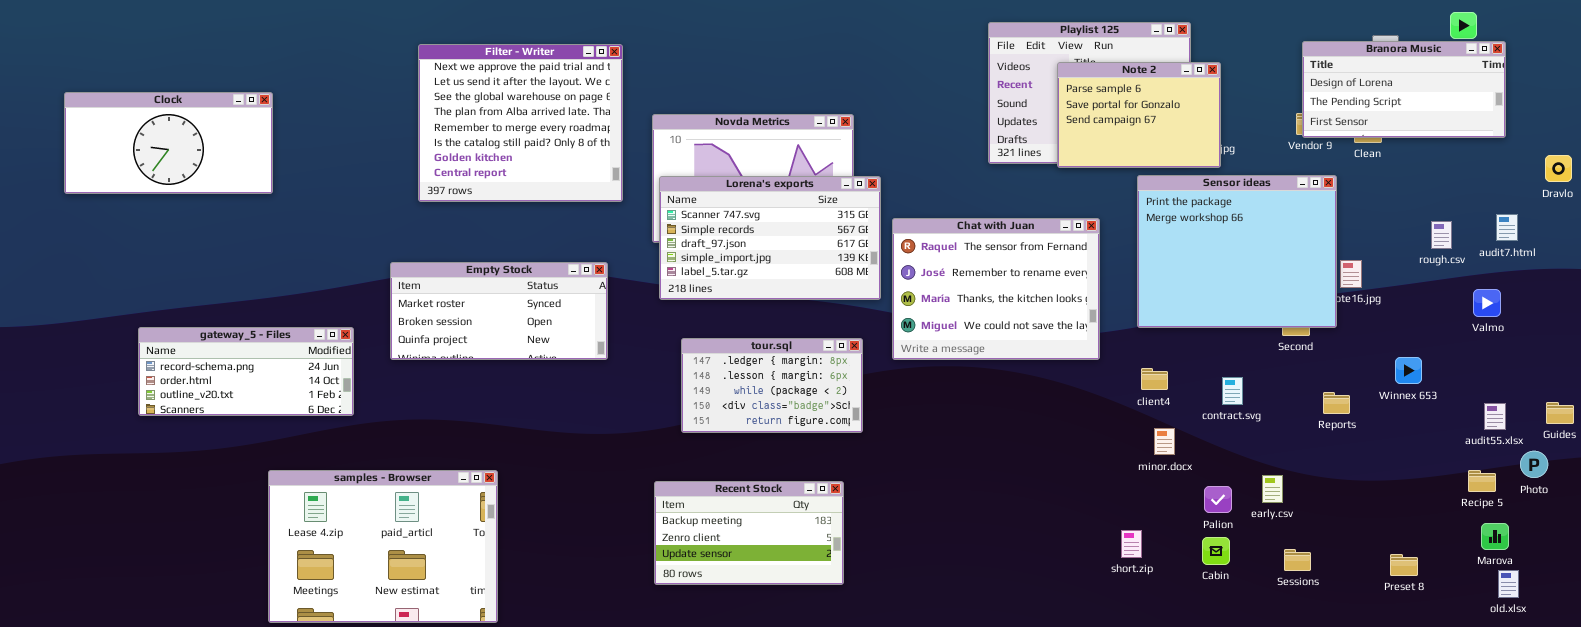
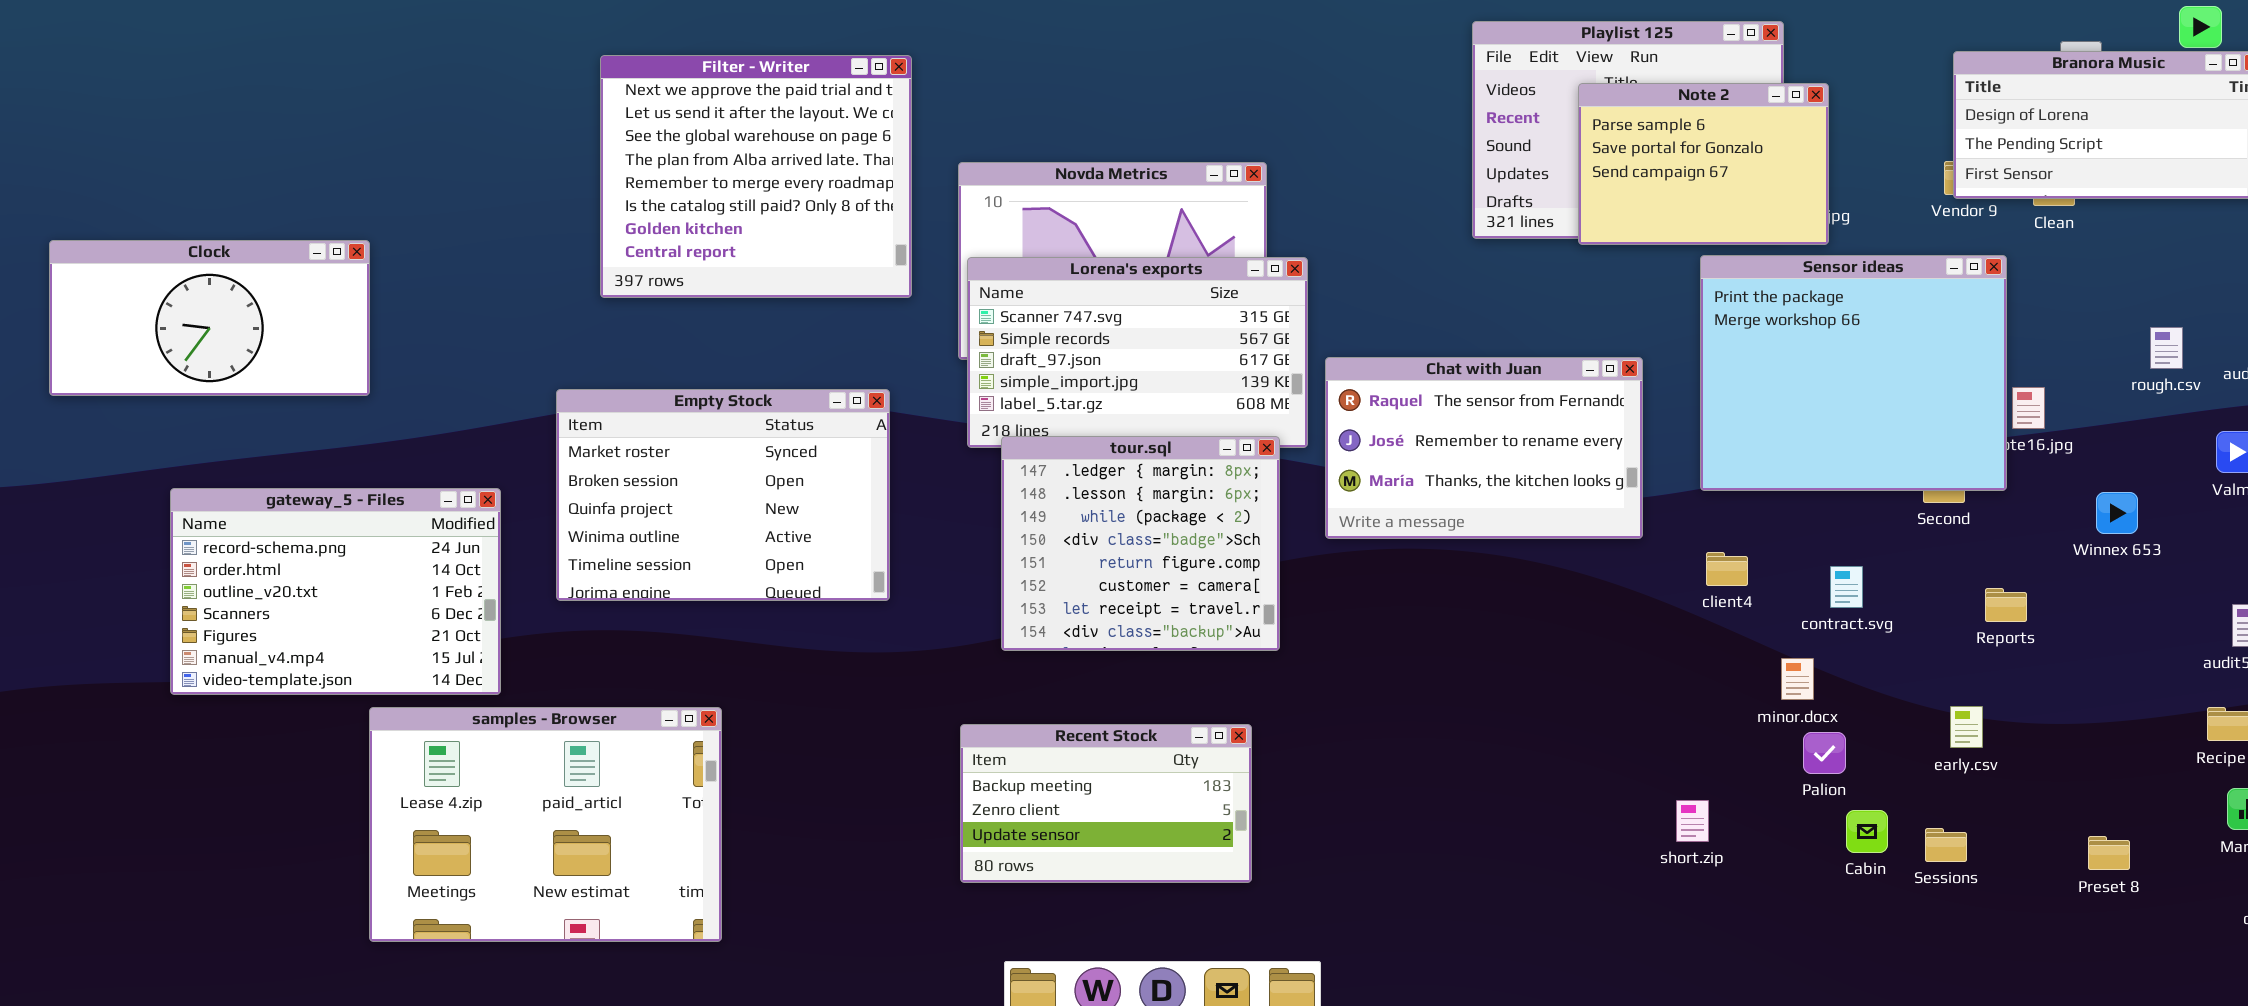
Clock: [64,92,273,194] -> [49,240,370,396], moved
Chat with Juan: [892,218,1100,360] -> [1325,357,1643,539], resized
Empty Stock: [390,262,608,360] -> [556,389,890,601], resized
gateway_5 - Files: [138,327,354,416] -> [170,488,501,695], resized
tour.sql: [681,338,863,433] -> [1001,436,1280,651], resized
Winnex 653: [1395,357,1422,384] -> [2096,492,2138,534], moved
minor.docx: [1154,428,1175,455] -> [1781,658,1814,700], moved
early.csv: [1262,475,1283,503] -> [1950,706,1983,748], moved
Cabin: [1202,537,1230,565] -> [1846,810,1888,853], moved

